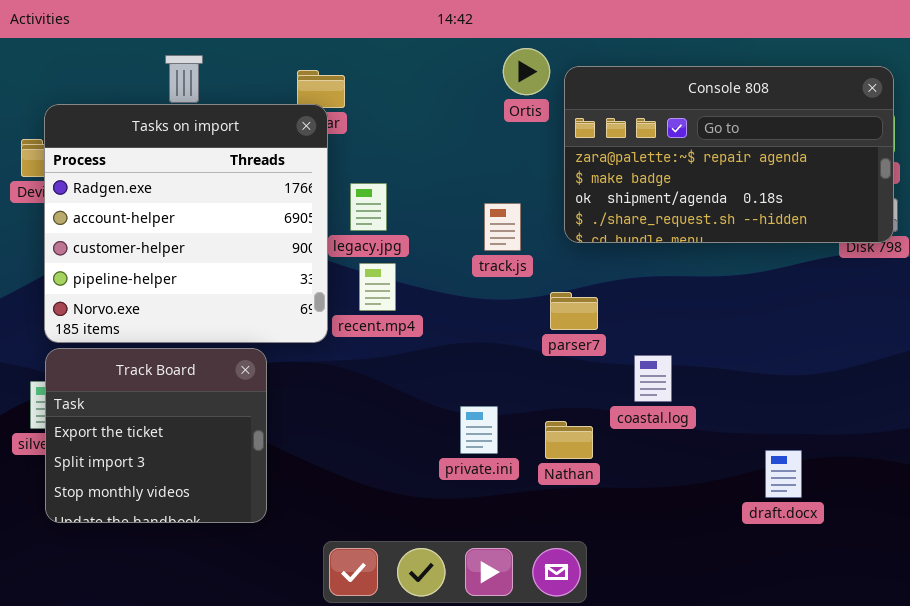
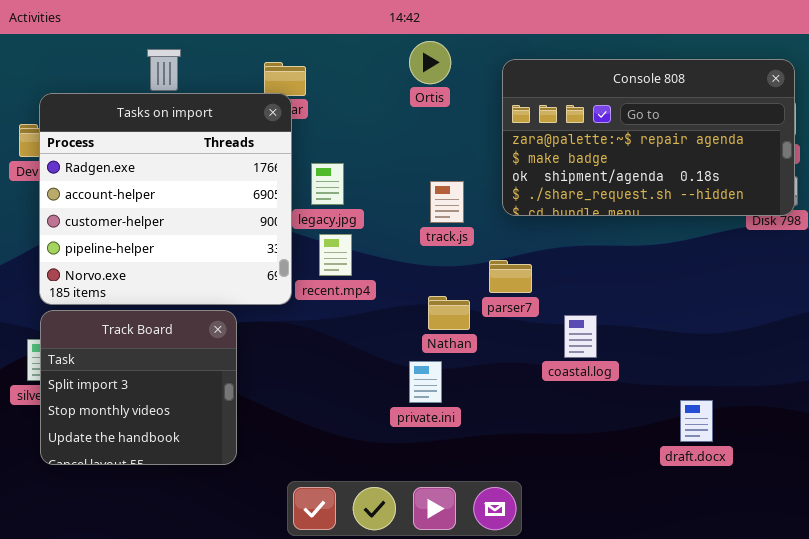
Ortis: [503,48,550,95] -> [409,41,451,84], moved
Track Board: [45,348,267,523] -> [40,310,237,465], scrolled down 1 row
Nathan: [545,421,593,459] -> [428,296,470,330], moved

